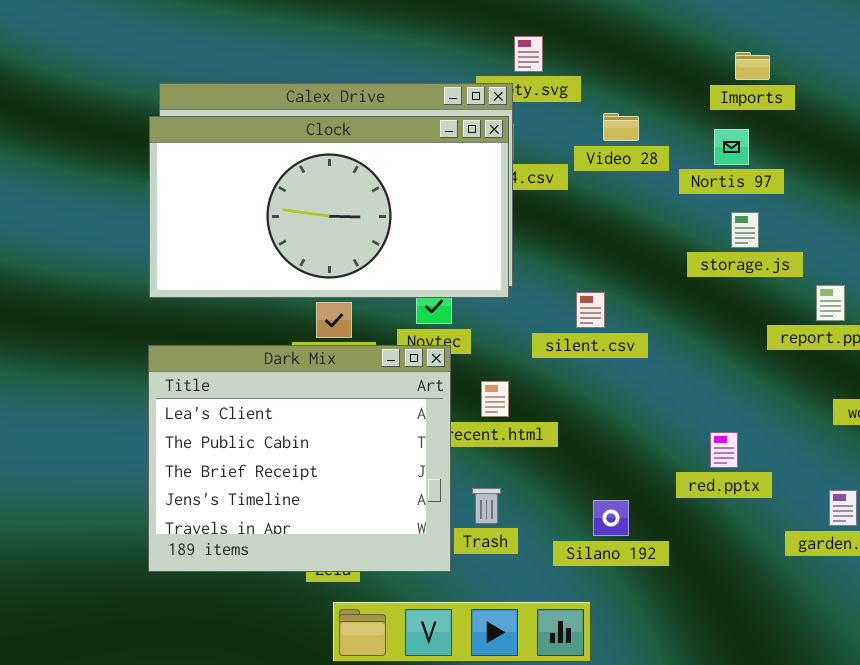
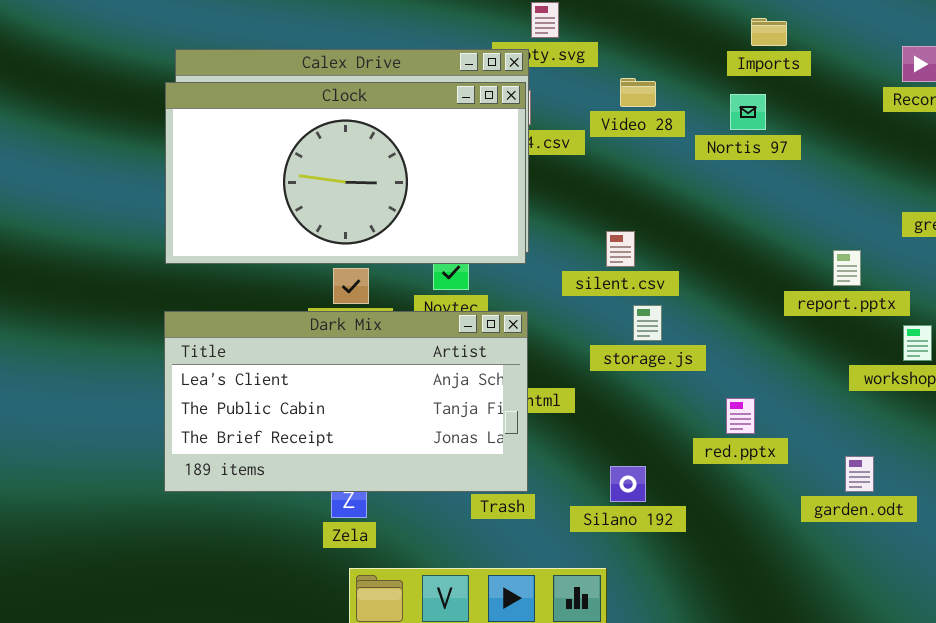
storage.js: [731,212,759,248] -> [633,305,662,341], moved
silent.csv: [576,292,605,328] -> [606,231,635,267], moved
Dark Mix: [148,345,451,572] -> [164,311,528,492], resized

